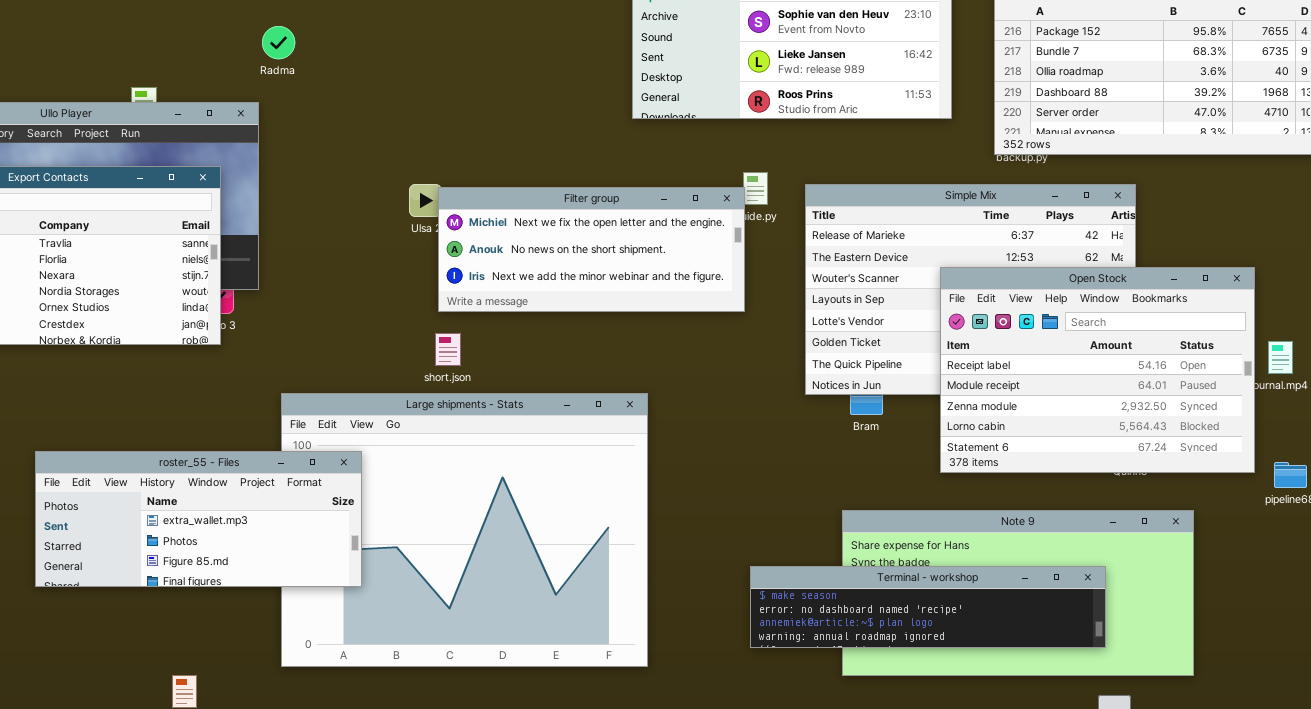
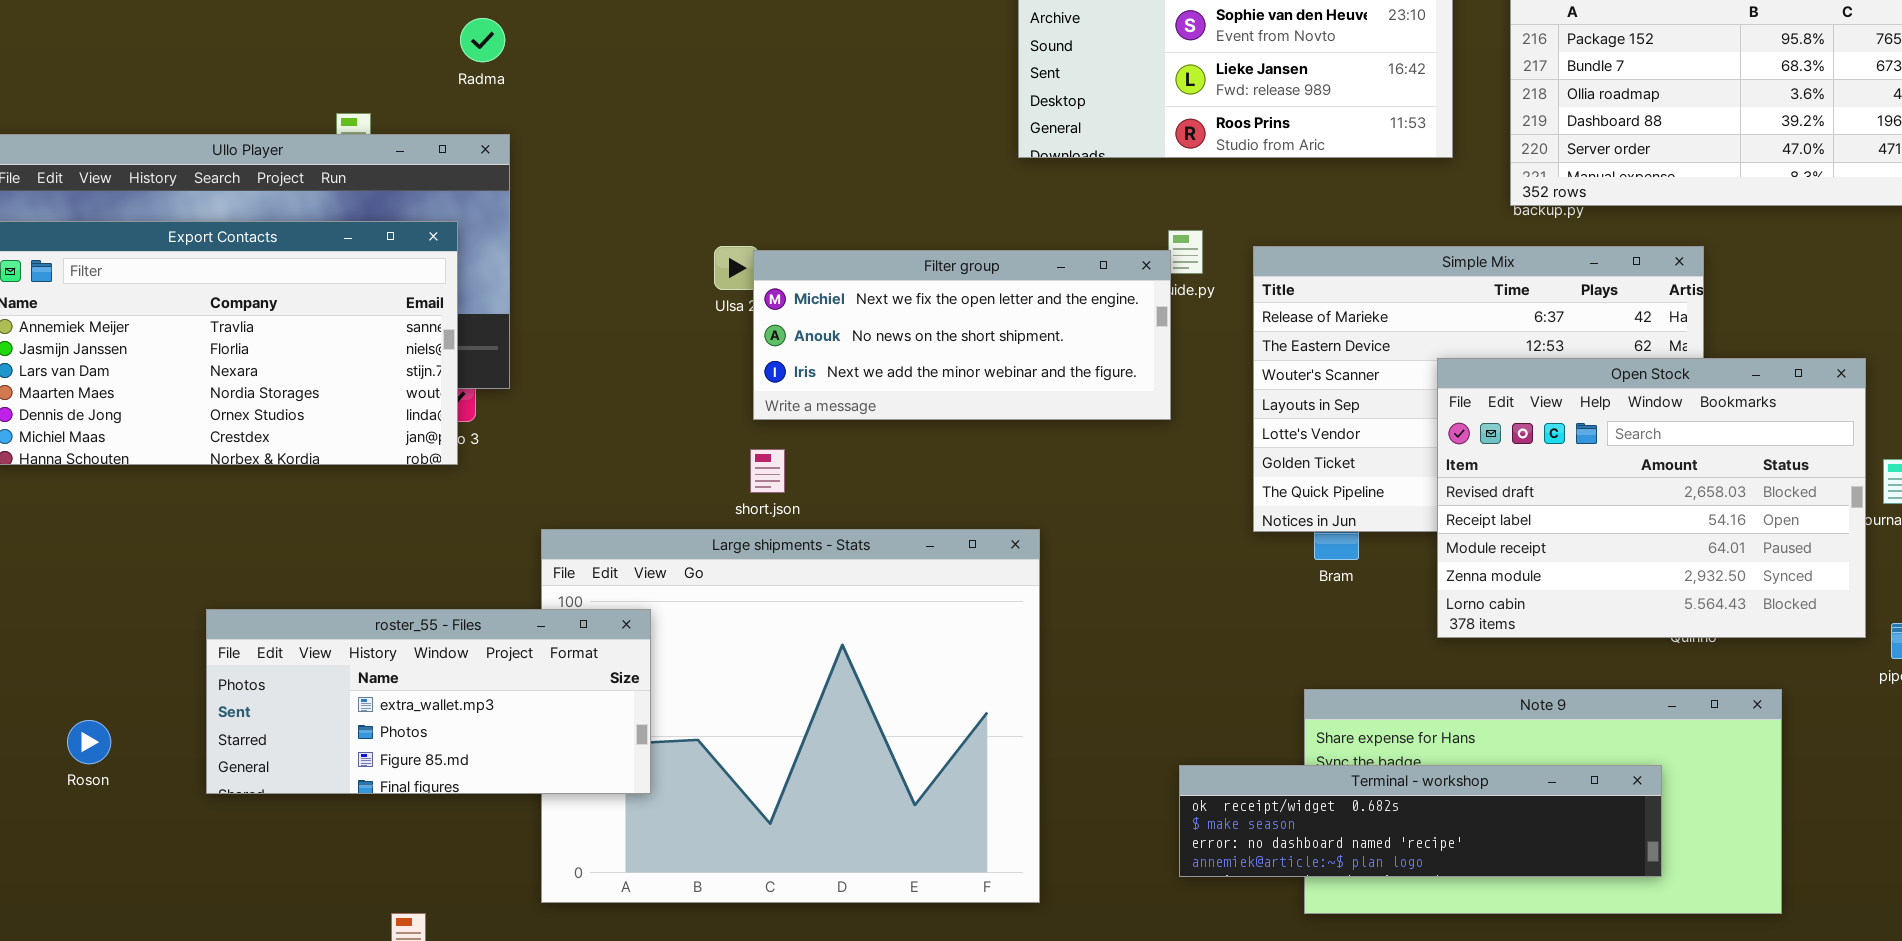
Radma: [262,26,295,59] -> [460,18,505,62], moved
Open Stock: [940,267,1255,473] -> [1437,358,1866,638], scrolled up 1 row
Terminal - workshop: [750,566,1106,648] -> [1179,765,1662,877], scrolled up 1 row

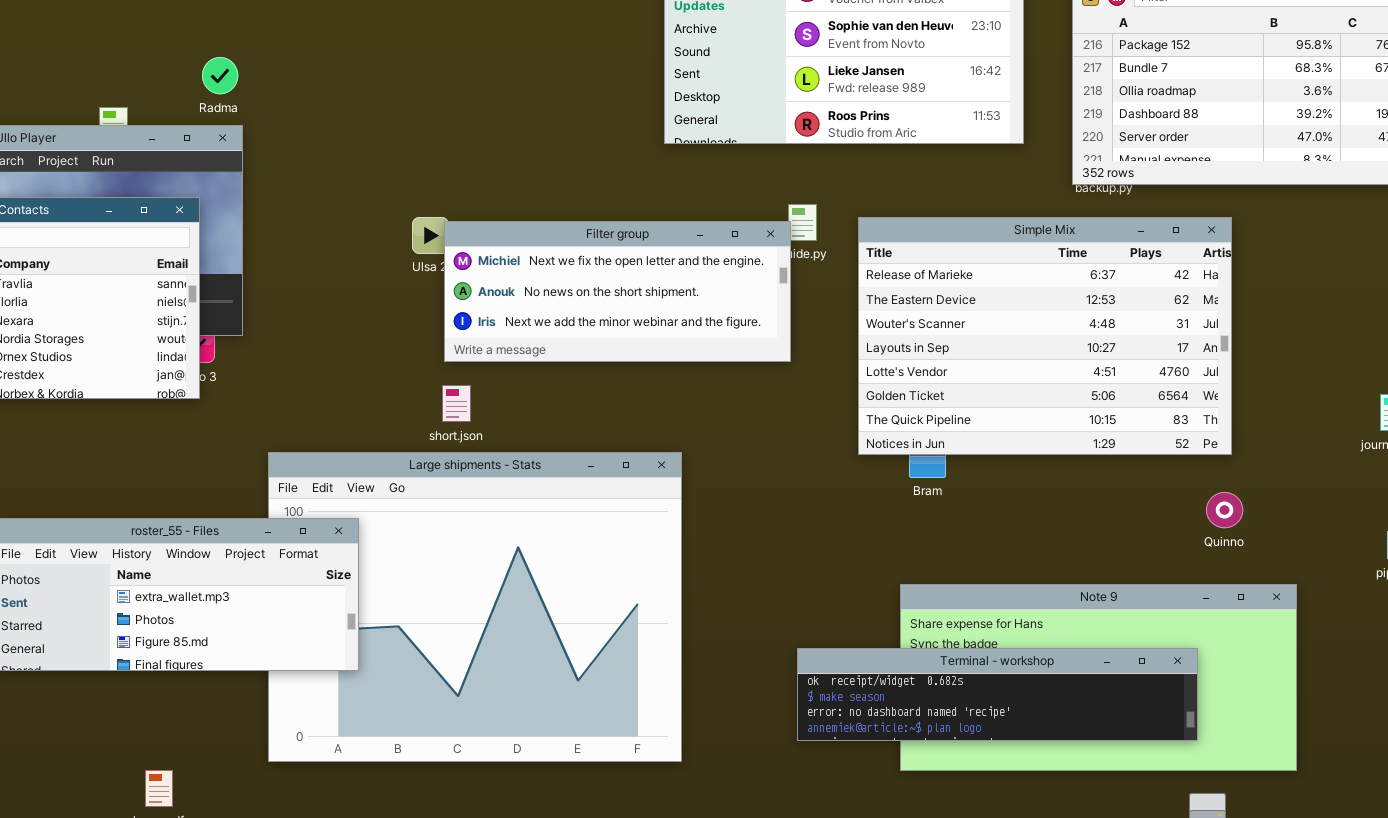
Radma: [460,18,505,62] -> [202,57,238,94], moved
Open Stock: [1437,358,1866,638] -> none, closed

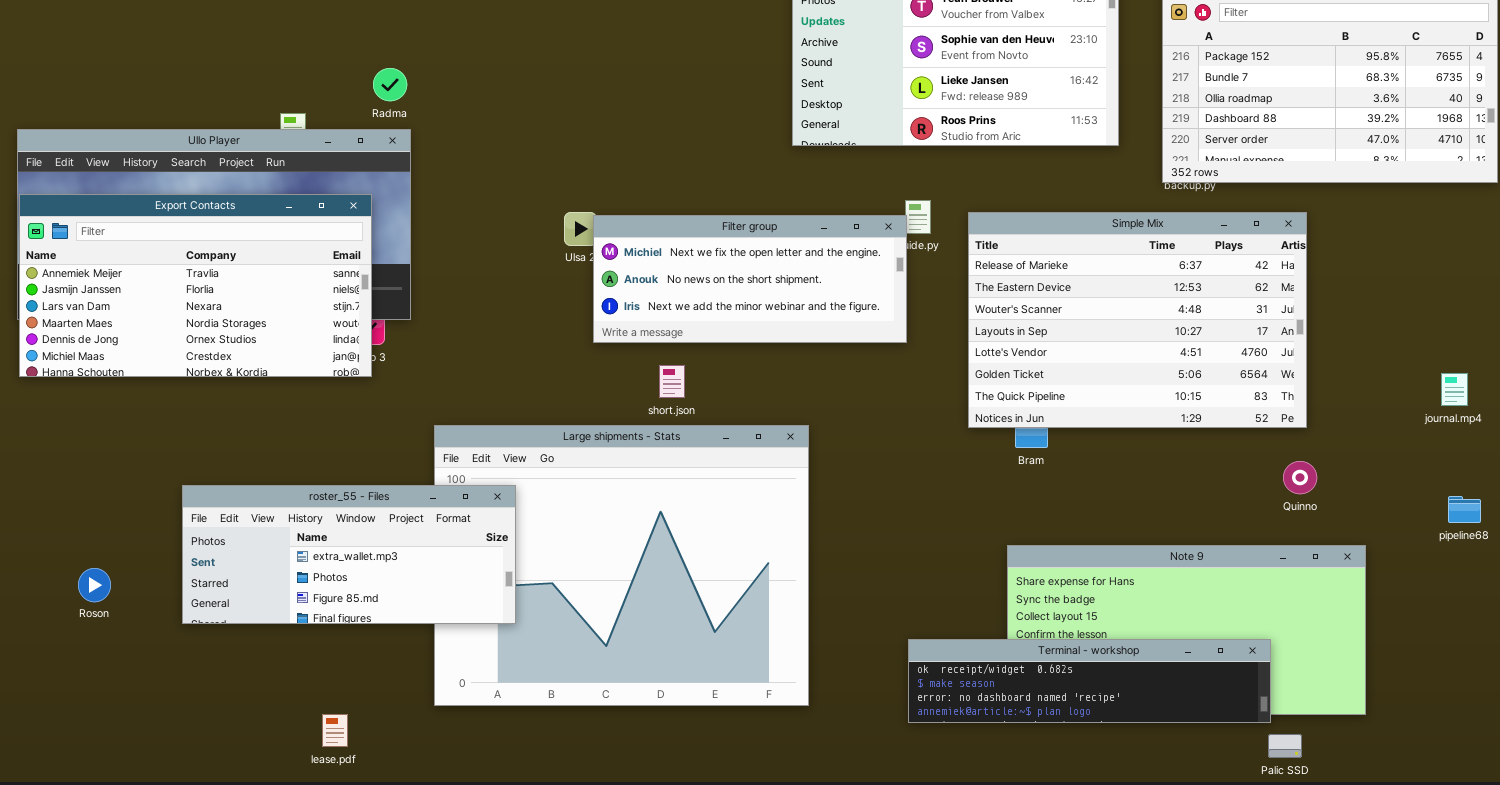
short.json: [442,385,471,422] -> [659,365,685,398], moved
Terminal - workshop: [797,648,1198,741] -> [908,639,1271,723], moved

